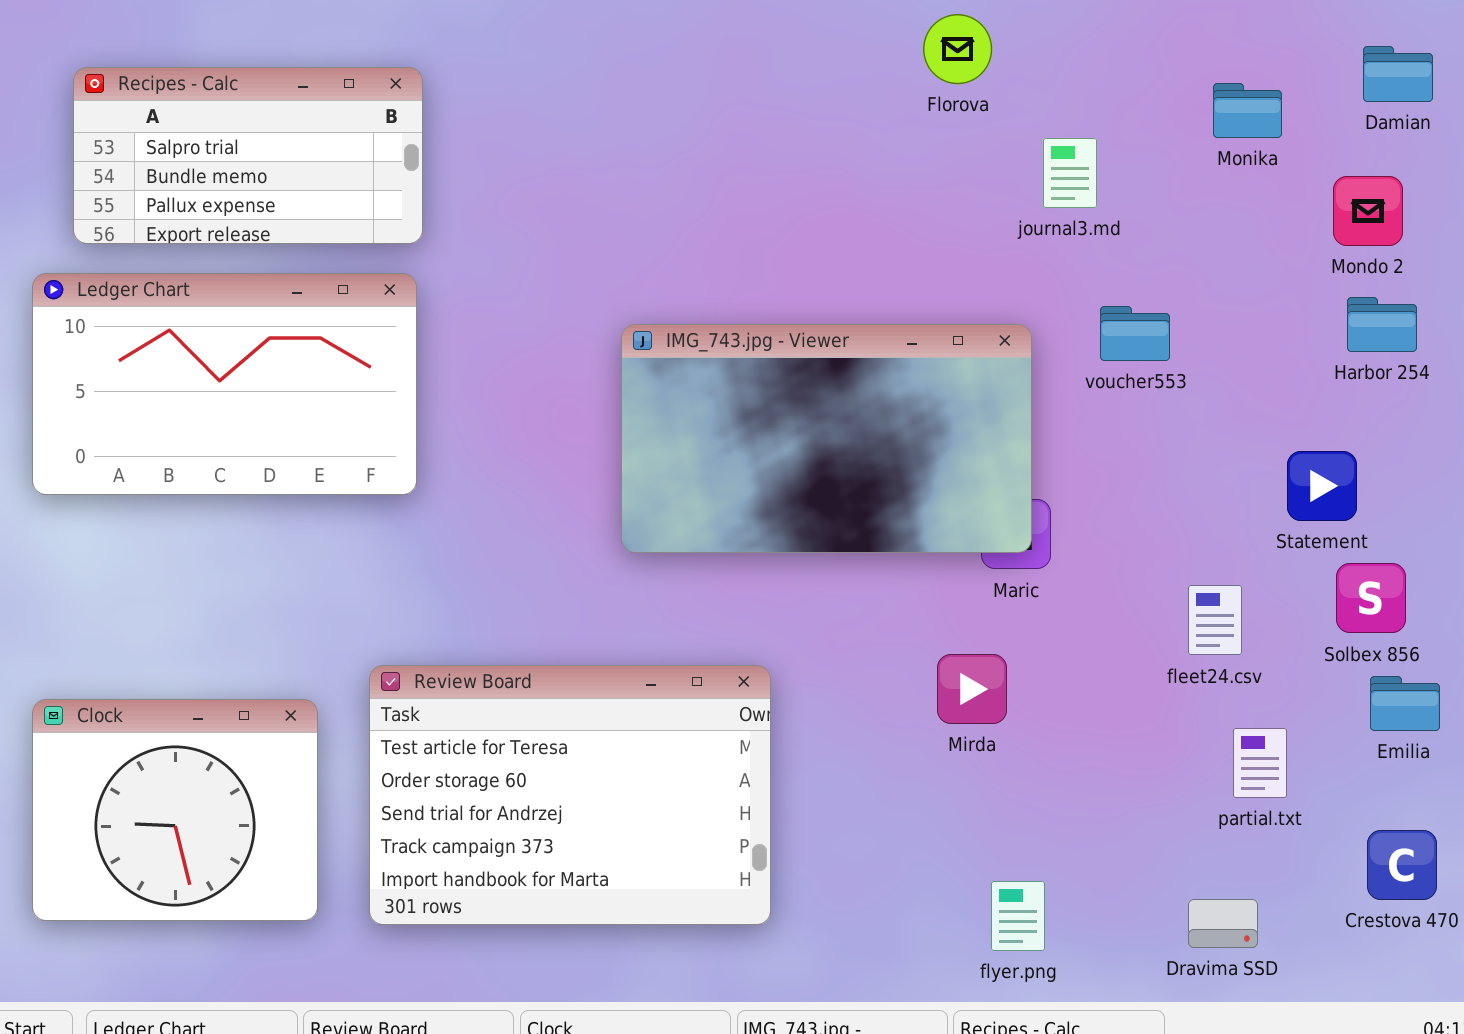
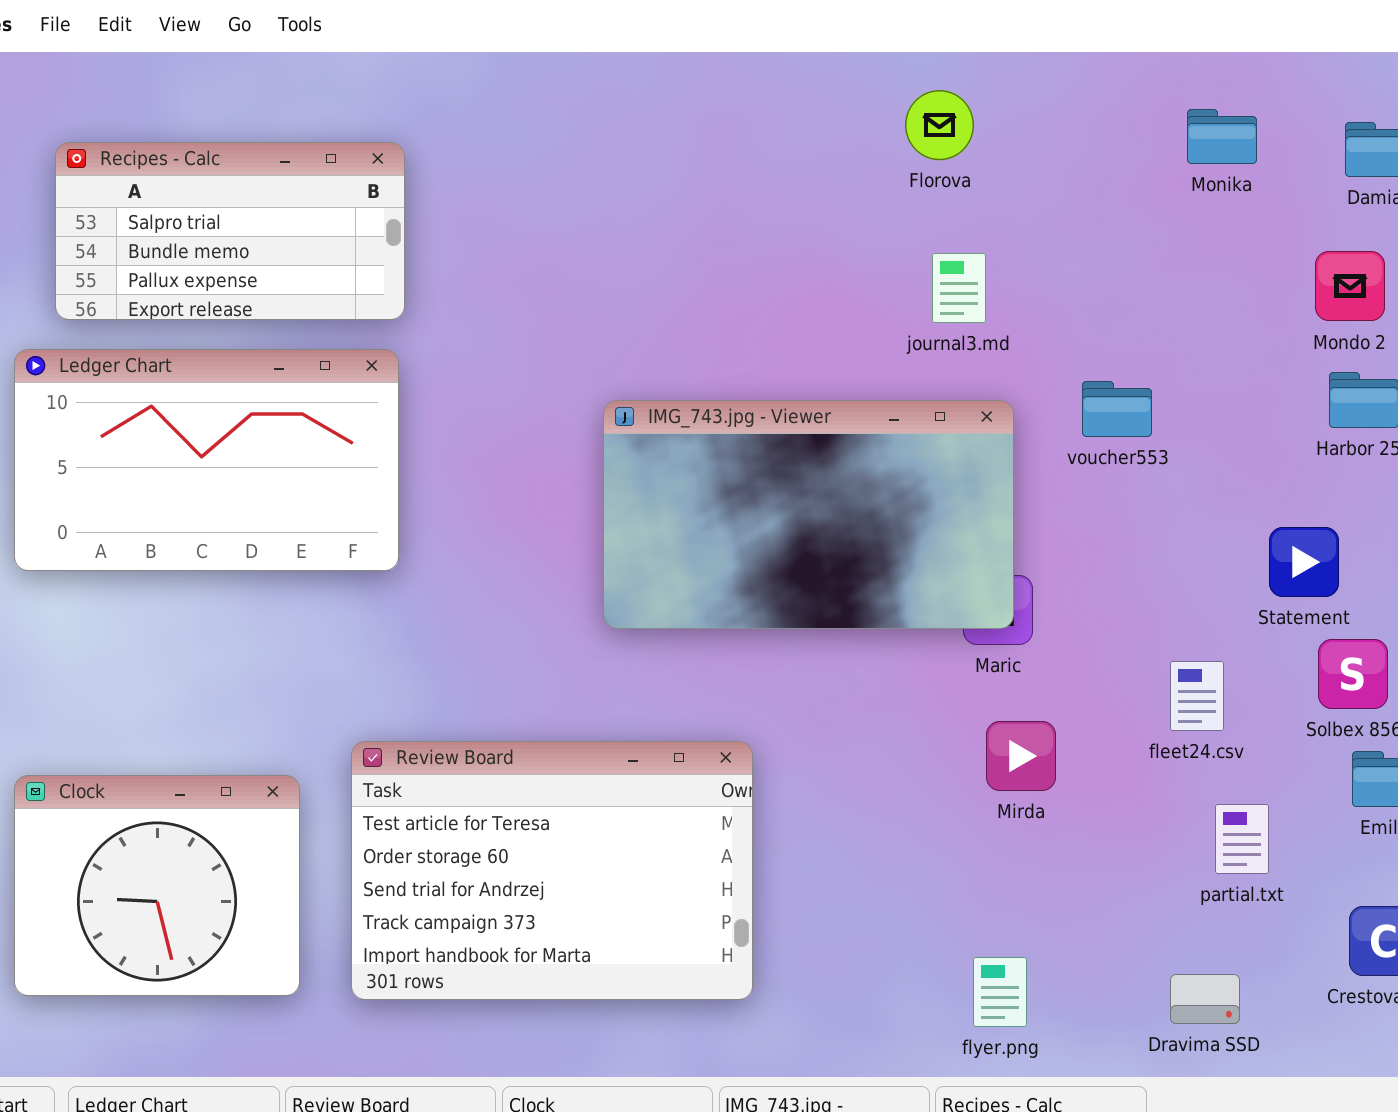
Monika: [1213,83,1282,138] -> [1187,109,1257,164], moved
journal3.md: [1043,138,1097,208] -> [932,253,986,323], moved
Mirda: [937,654,1007,724] -> [986,721,1056,791], moved

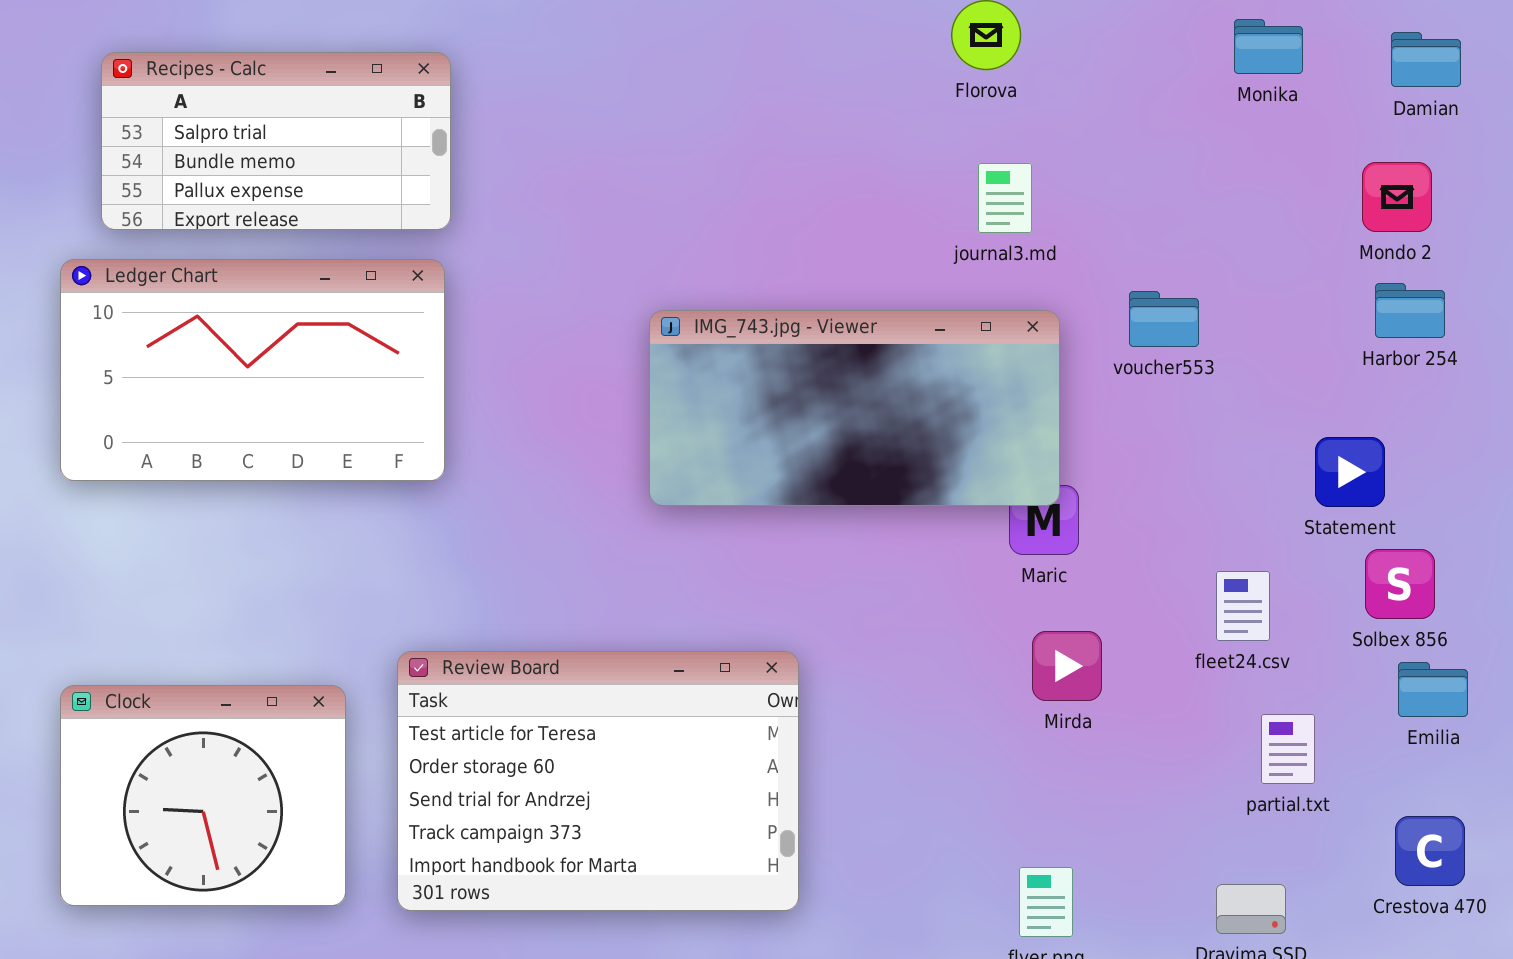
IMG_743.jpg - Viewer: [603,400,1014,629] -> [649,310,1060,506], resized

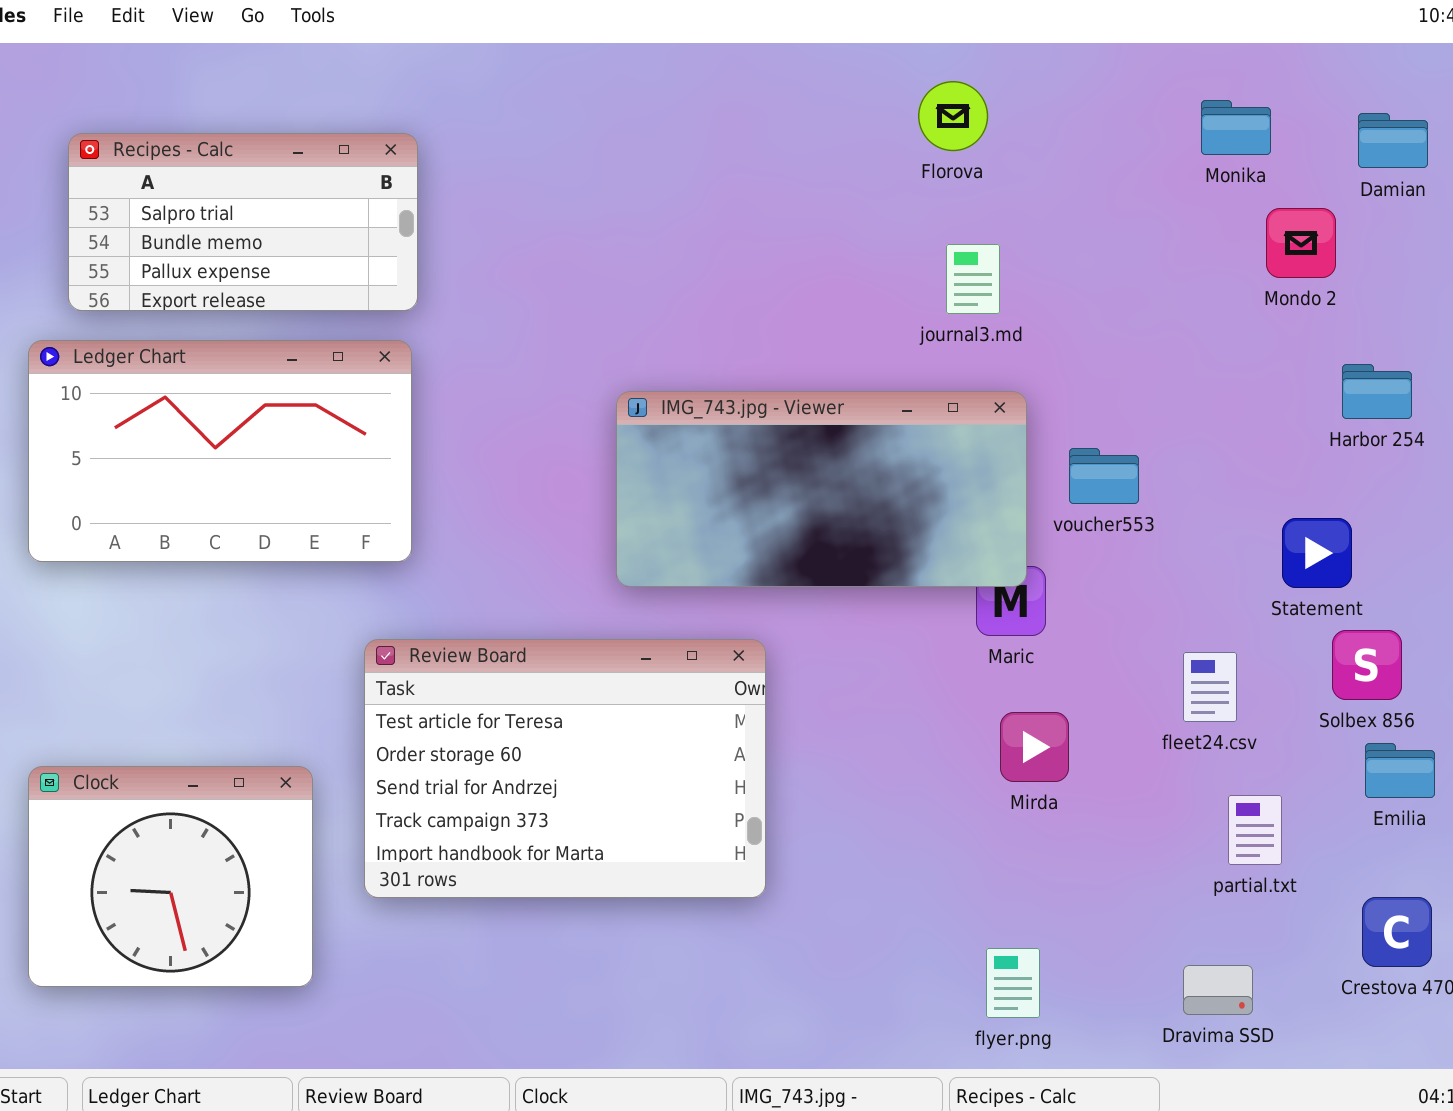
Mondo 2: [1362,162,1432,232] -> [1266,208,1336,278], moved
voucher553: [1129,291,1199,347] -> [1069,448,1139,504], moved
Review Board: [397,651,799,911] -> [364,639,766,898], moved

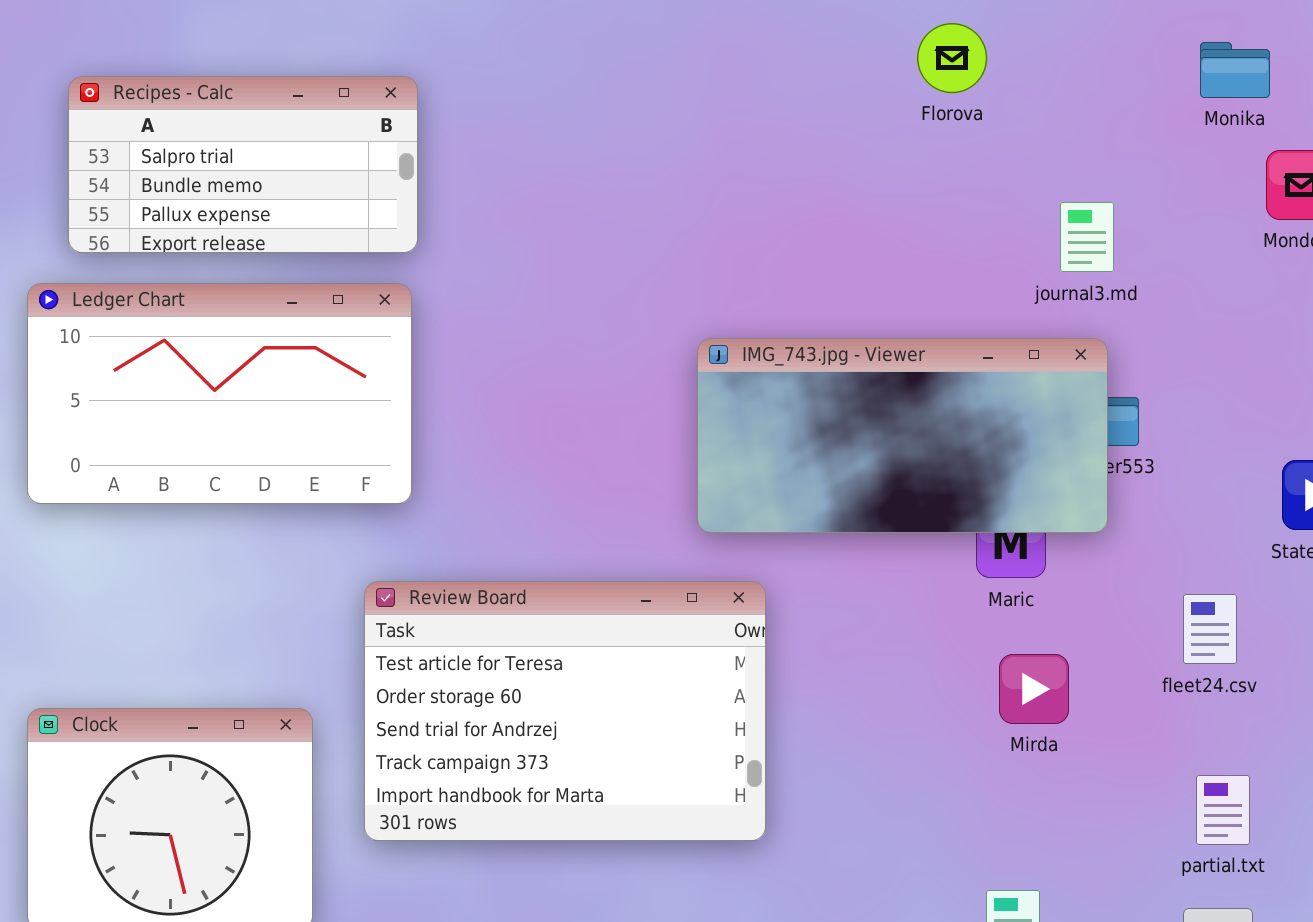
journal3.md: [946,244,1000,314] -> [1060,202,1114,272], moved
IMG_743.jpg - Viewer: [616,391,1027,587] -> [697,338,1108,533], moved
partial.txt: [1228,795,1282,865] -> [1196,775,1250,845], moved

